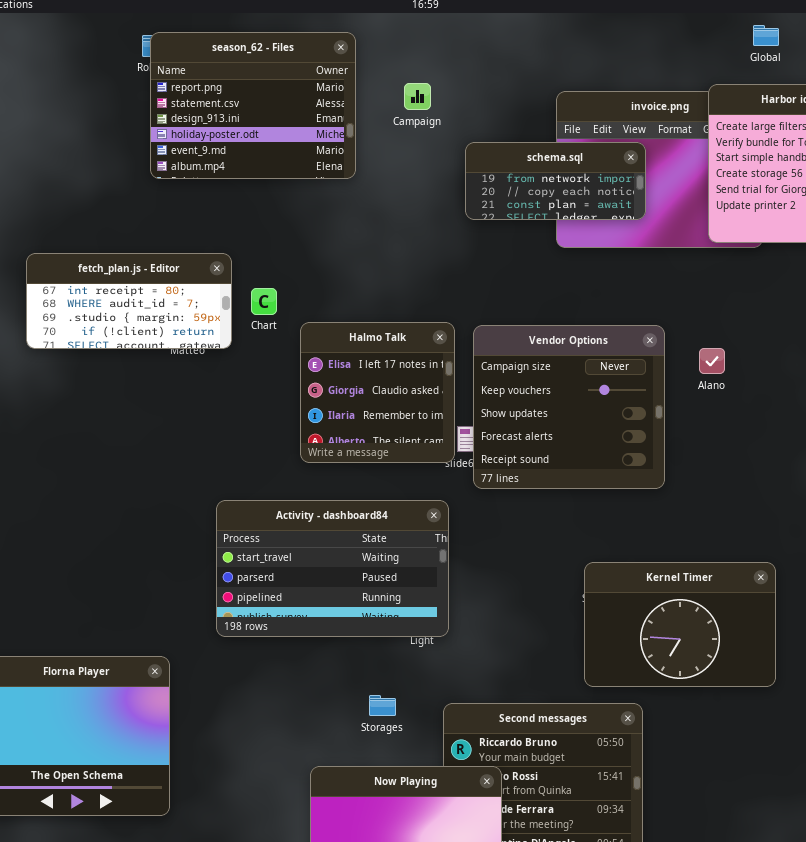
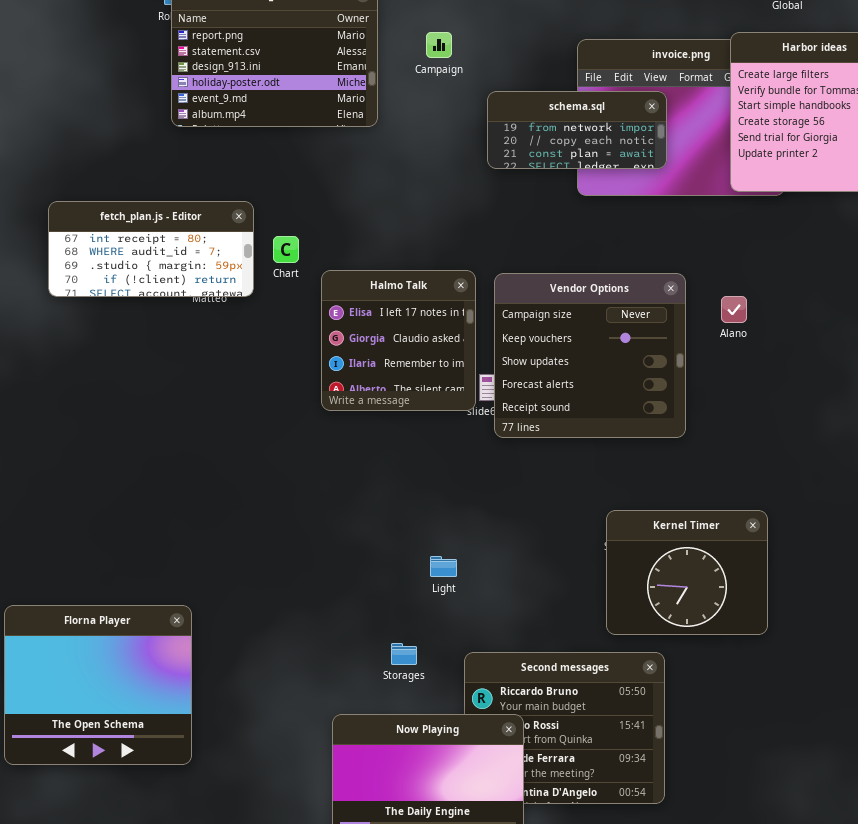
Activity - dashboard84: [216,500,449,637] -> none, closed
Kernel Timer: [584,562,776,687] -> [606,510,768,635], resized

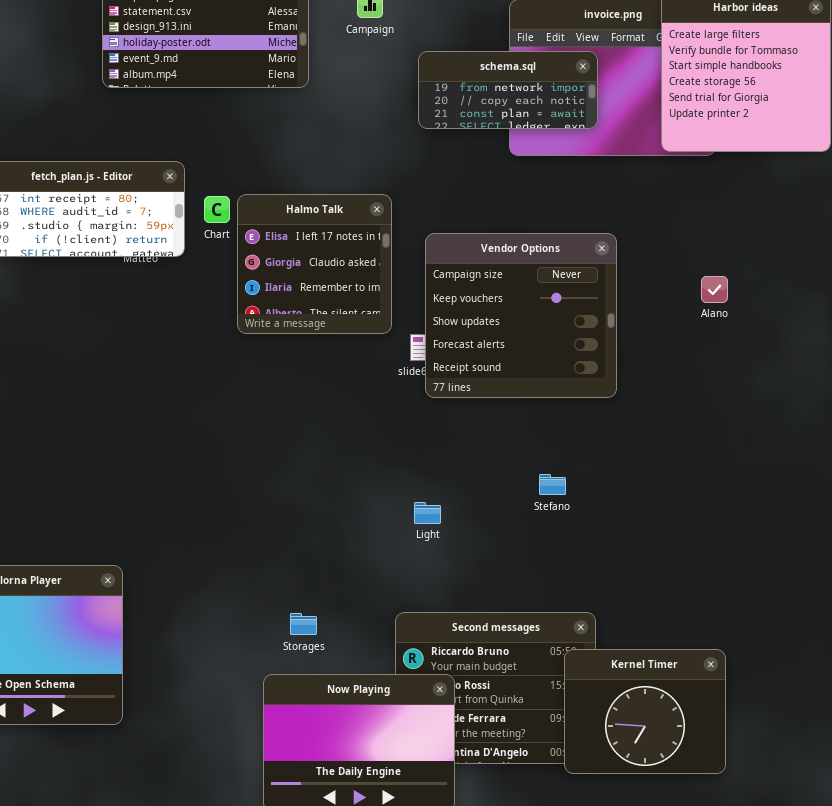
Halmo Talk: [321,270,476,411] -> [237,194,392,334], moved
Alano: [721,296,747,323] -> [701,276,728,303], moved
Kernel Timer: [606,510,768,635] -> [564,649,726,774], moved
Light: [430,556,457,577] -> [414,502,441,524], moved
Storages: [391,643,417,665] -> [290,613,317,635], moved

